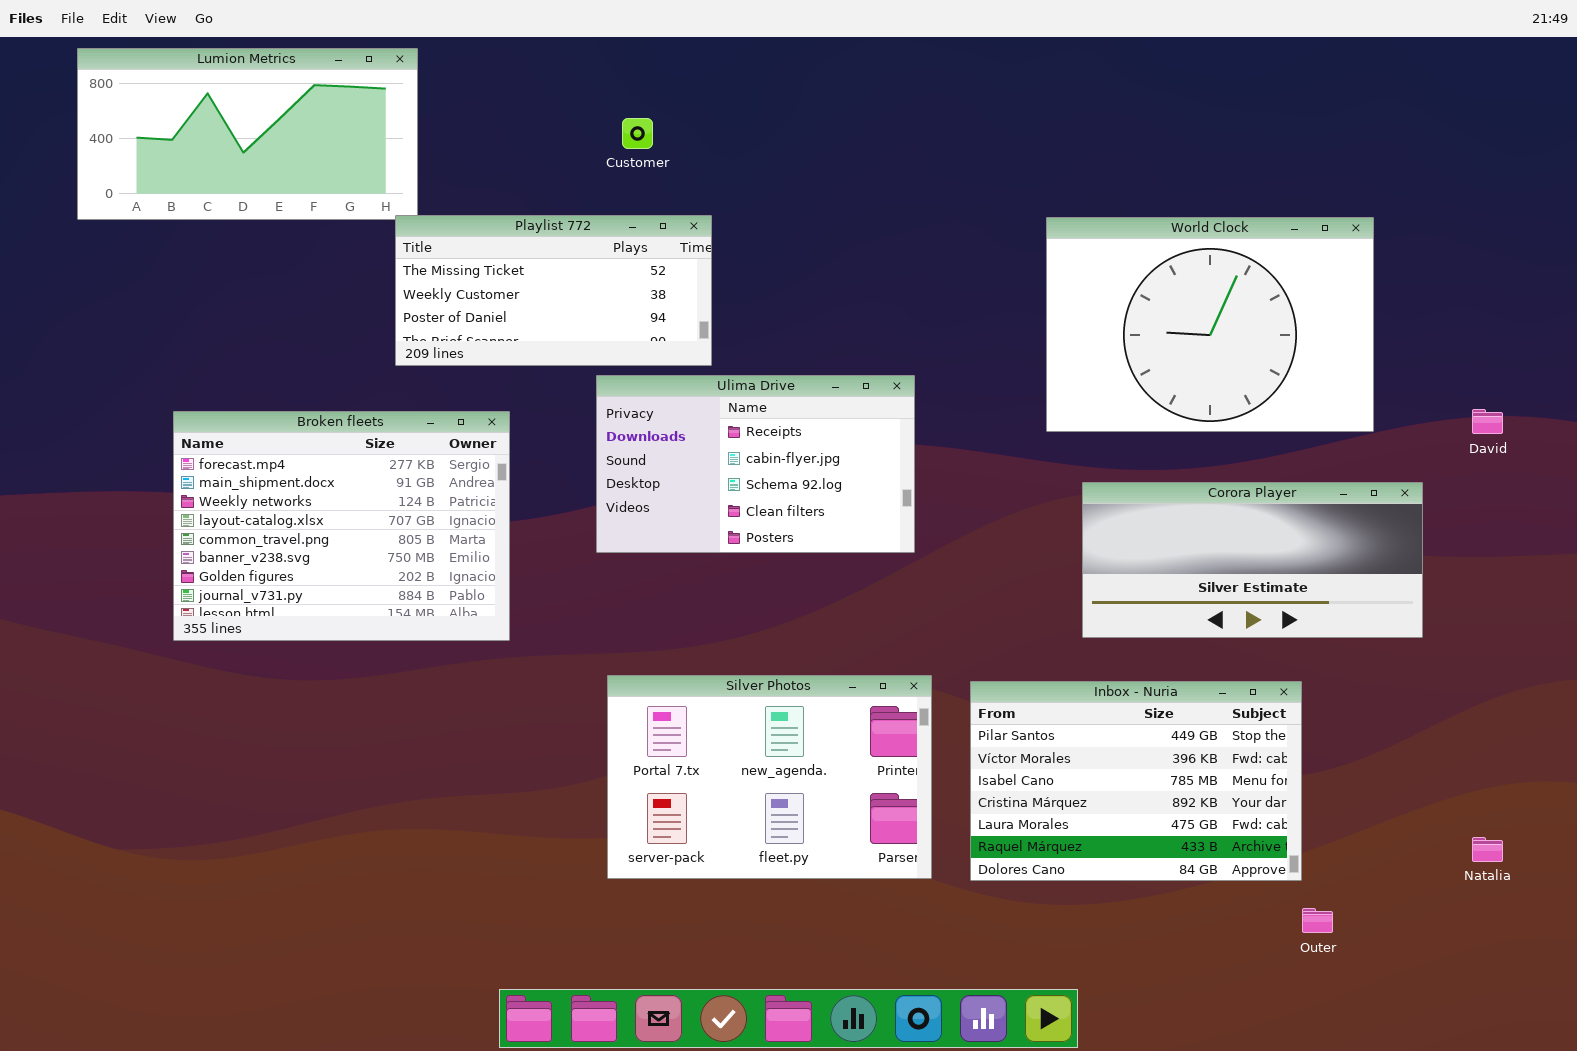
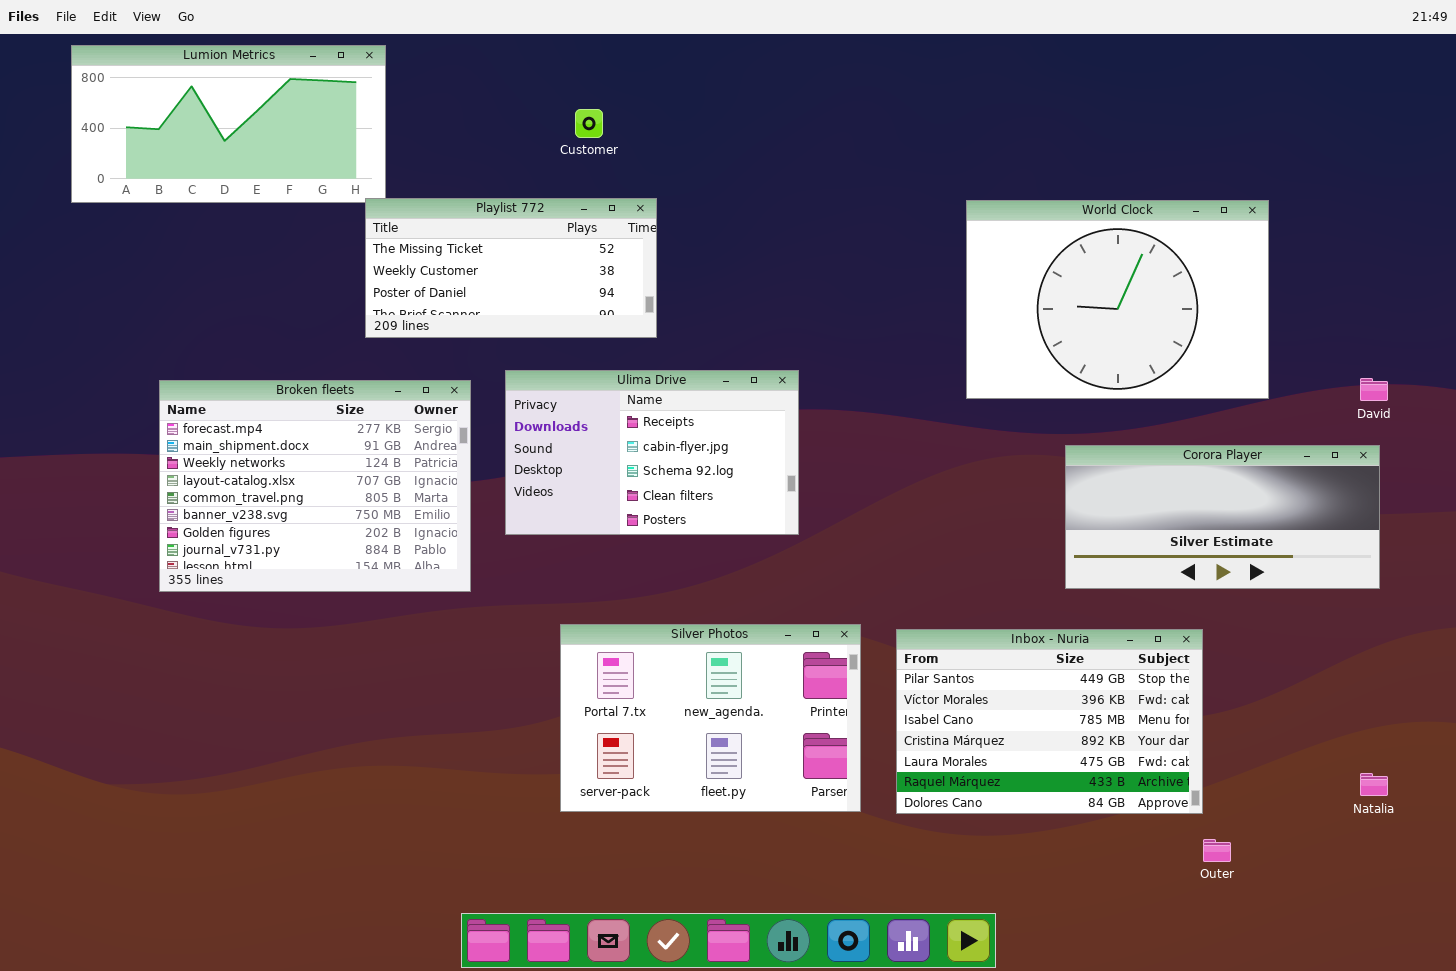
Ulima Drive: [596,375,915,553] -> [505,370,799,535], moved
Corora Player: [1082,482,1423,638] -> [1065,445,1380,589], moved

